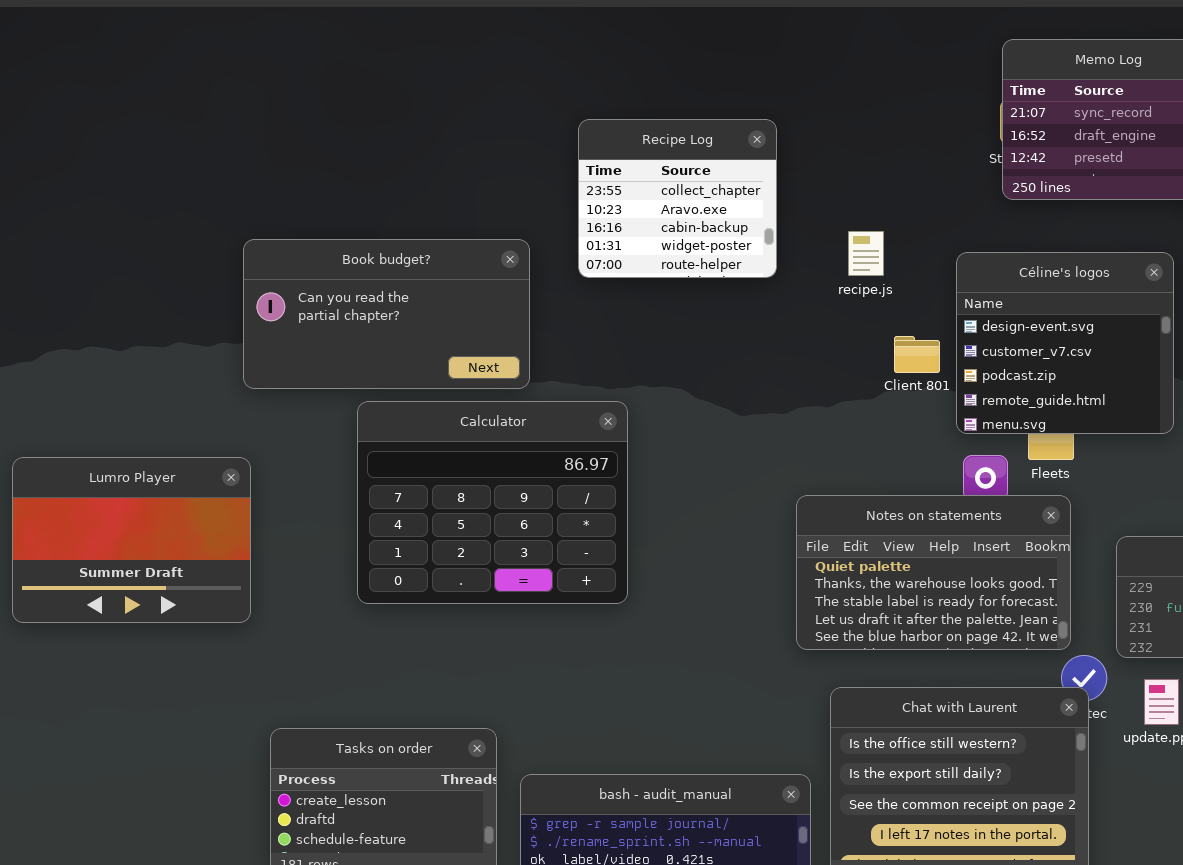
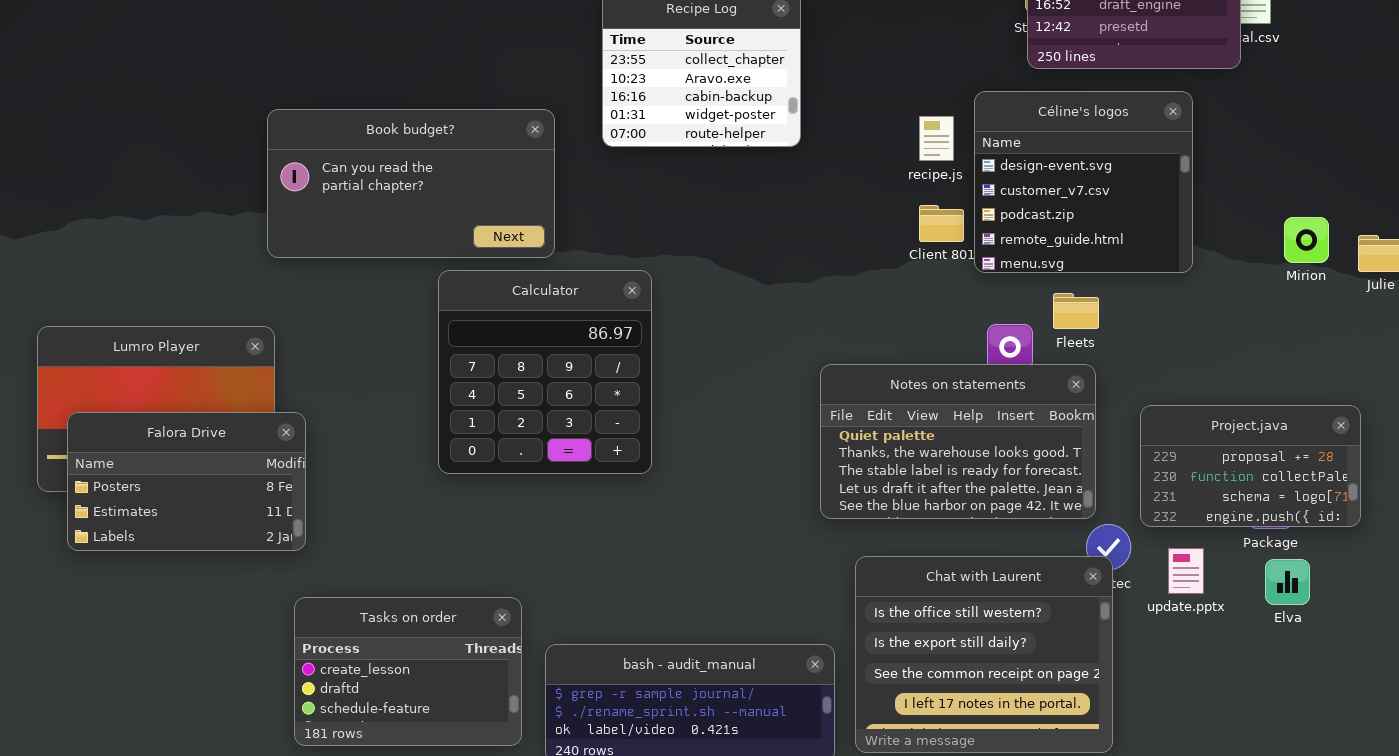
recipe.js: [848,231,884,276] -> [919,116,954,161], moved
Céline's logos: [956,252,1174,434] -> [974,91,1193,273], moved
Calculator: [357,401,628,604] -> [438,270,652,474], resized
Falora Drive: none -> [67,412,306,551], opened

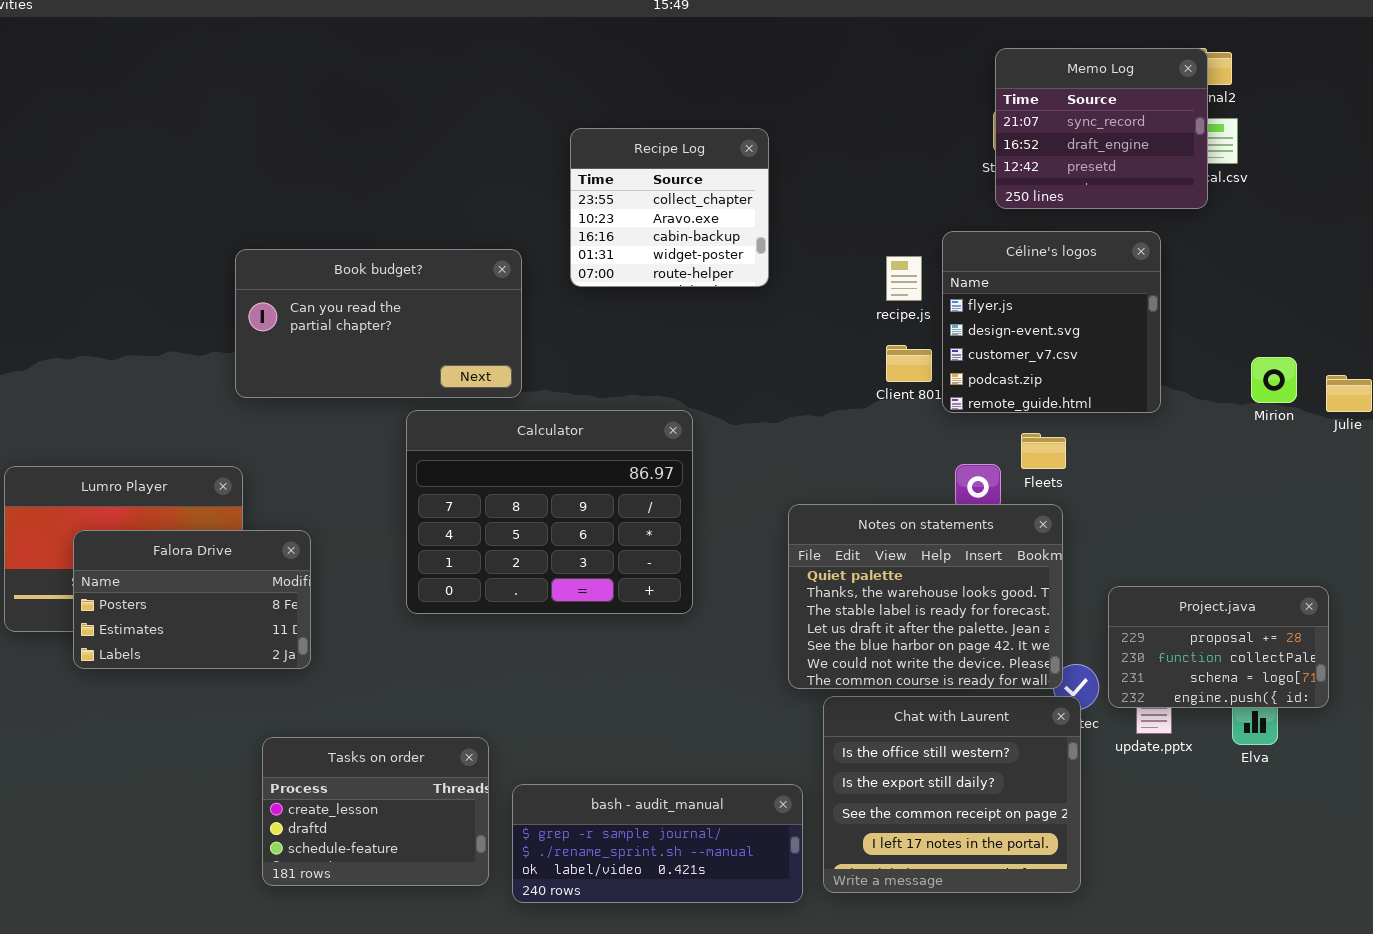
Céline's logos: [974,91,1193,273] -> [942,231,1161,413], scrolled up 1 row
Calculator: [438,270,652,474] -> [406,410,693,614], resized
Notes on statements: [820,364,1096,519] -> [788,504,1063,689], resized
Project.java: [1140,405,1361,527] -> [1108,586,1329,708], moved
Falora Drive: [67,412,306,551] -> [73,530,311,669], moved

